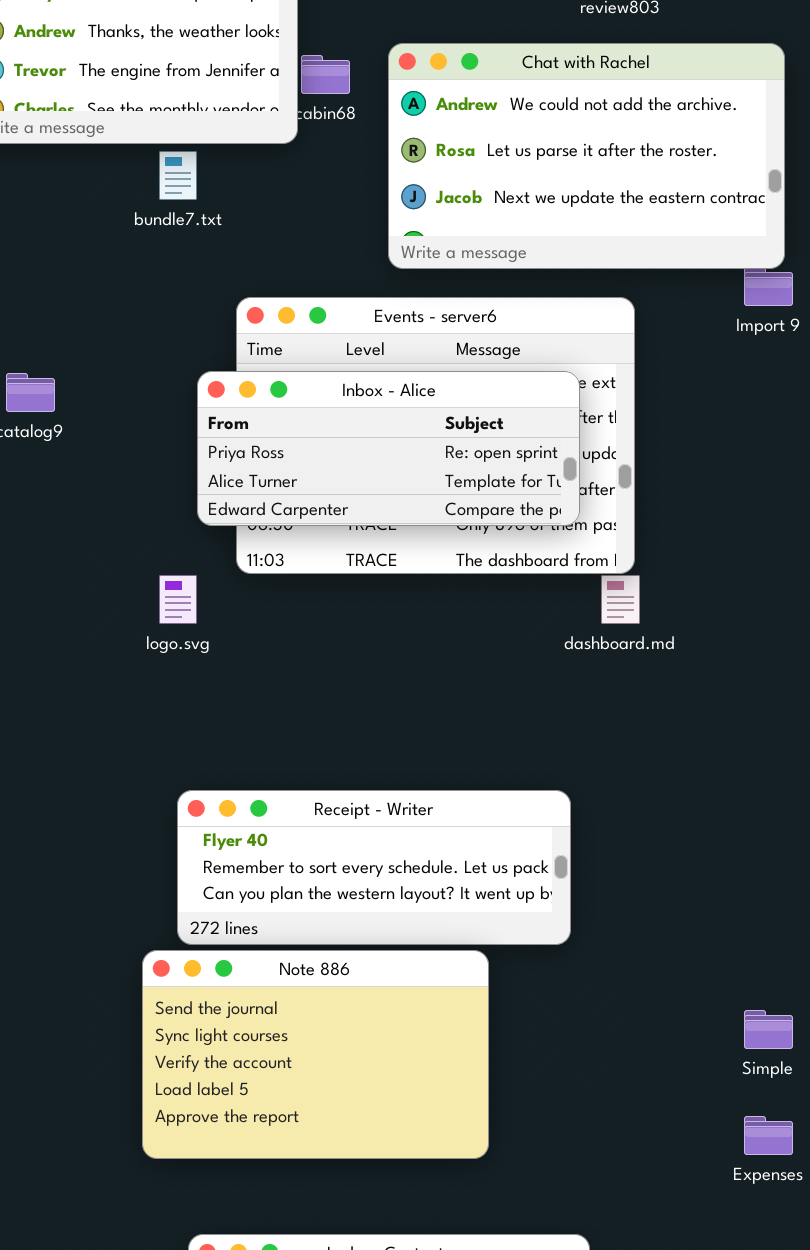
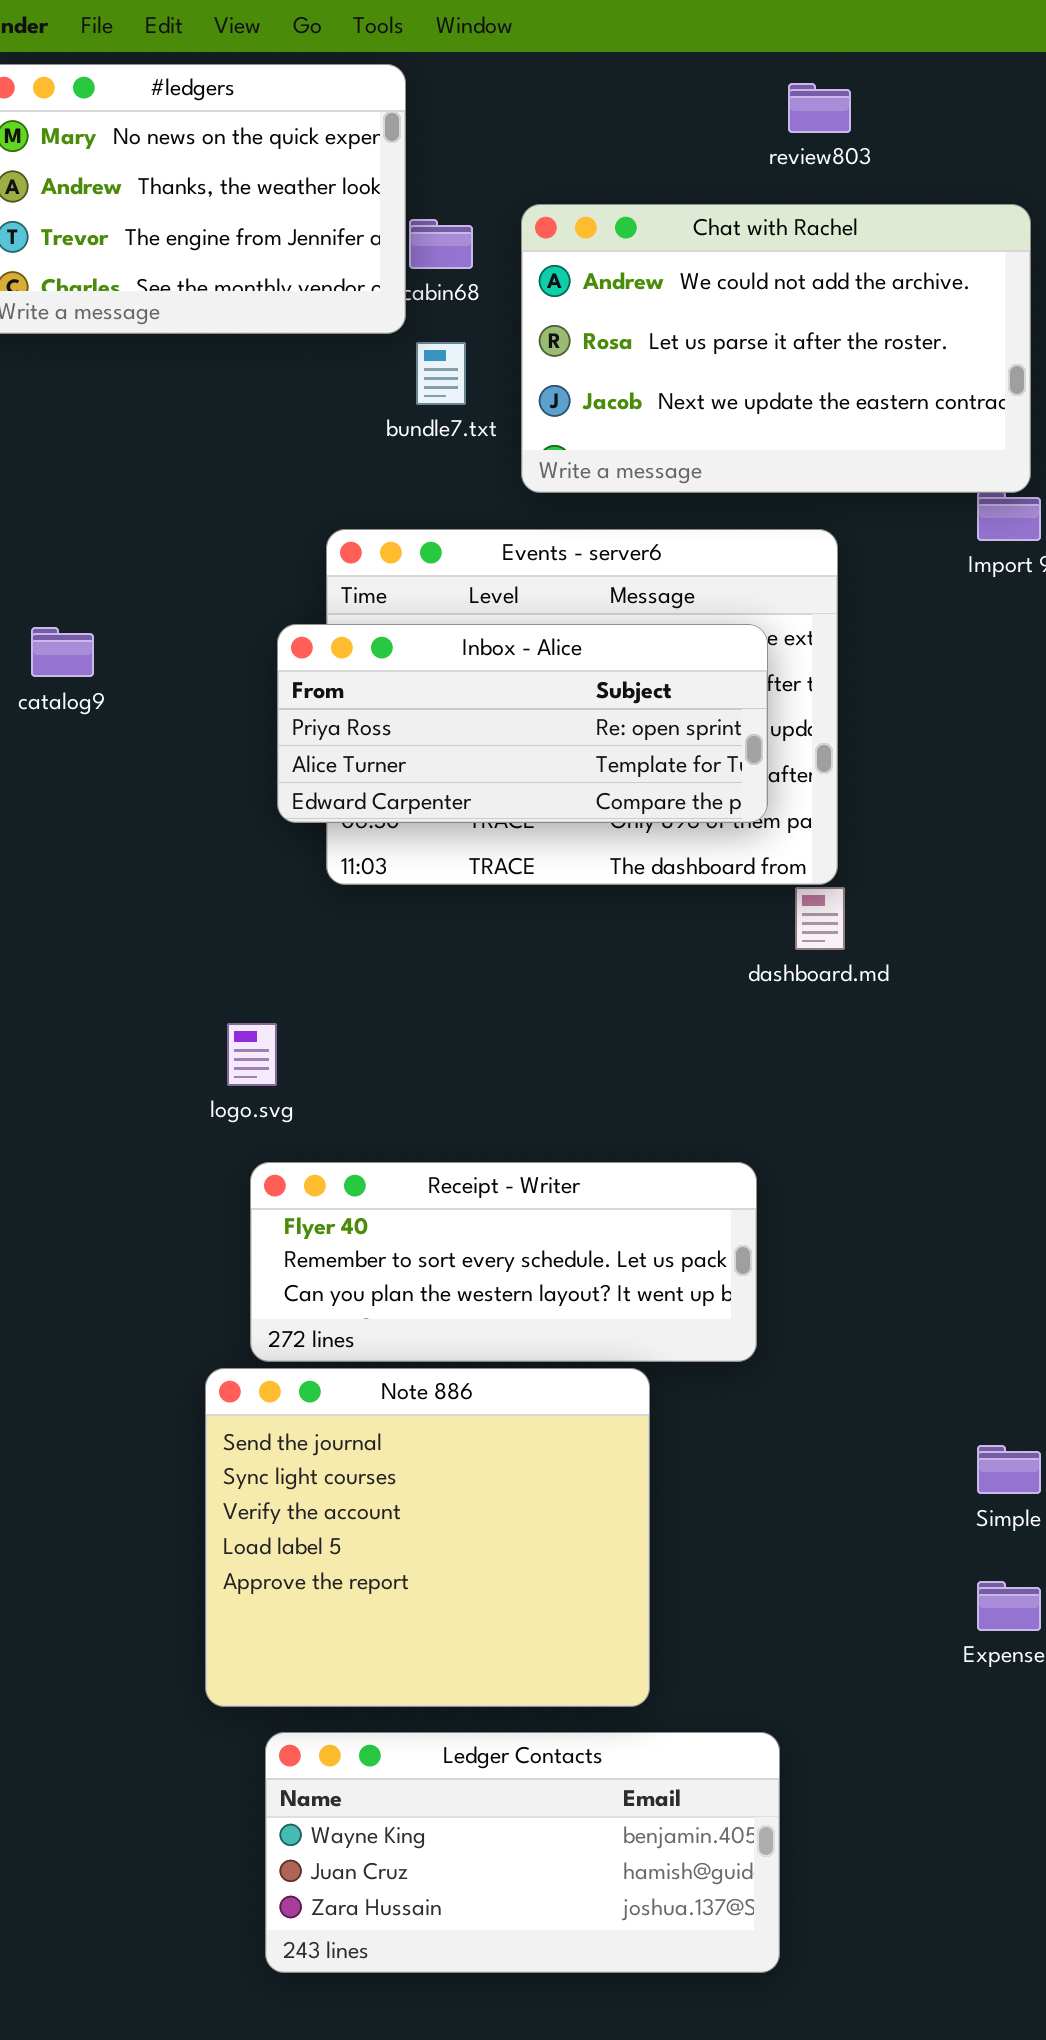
bundle7.txt: [159,151,197,200] -> [416,342,466,405], moved
logo.svg: [159,575,197,624] -> [227,1023,277,1086], moved
Note 886: [142,950,489,1159] -> [205,1368,650,1707], resized

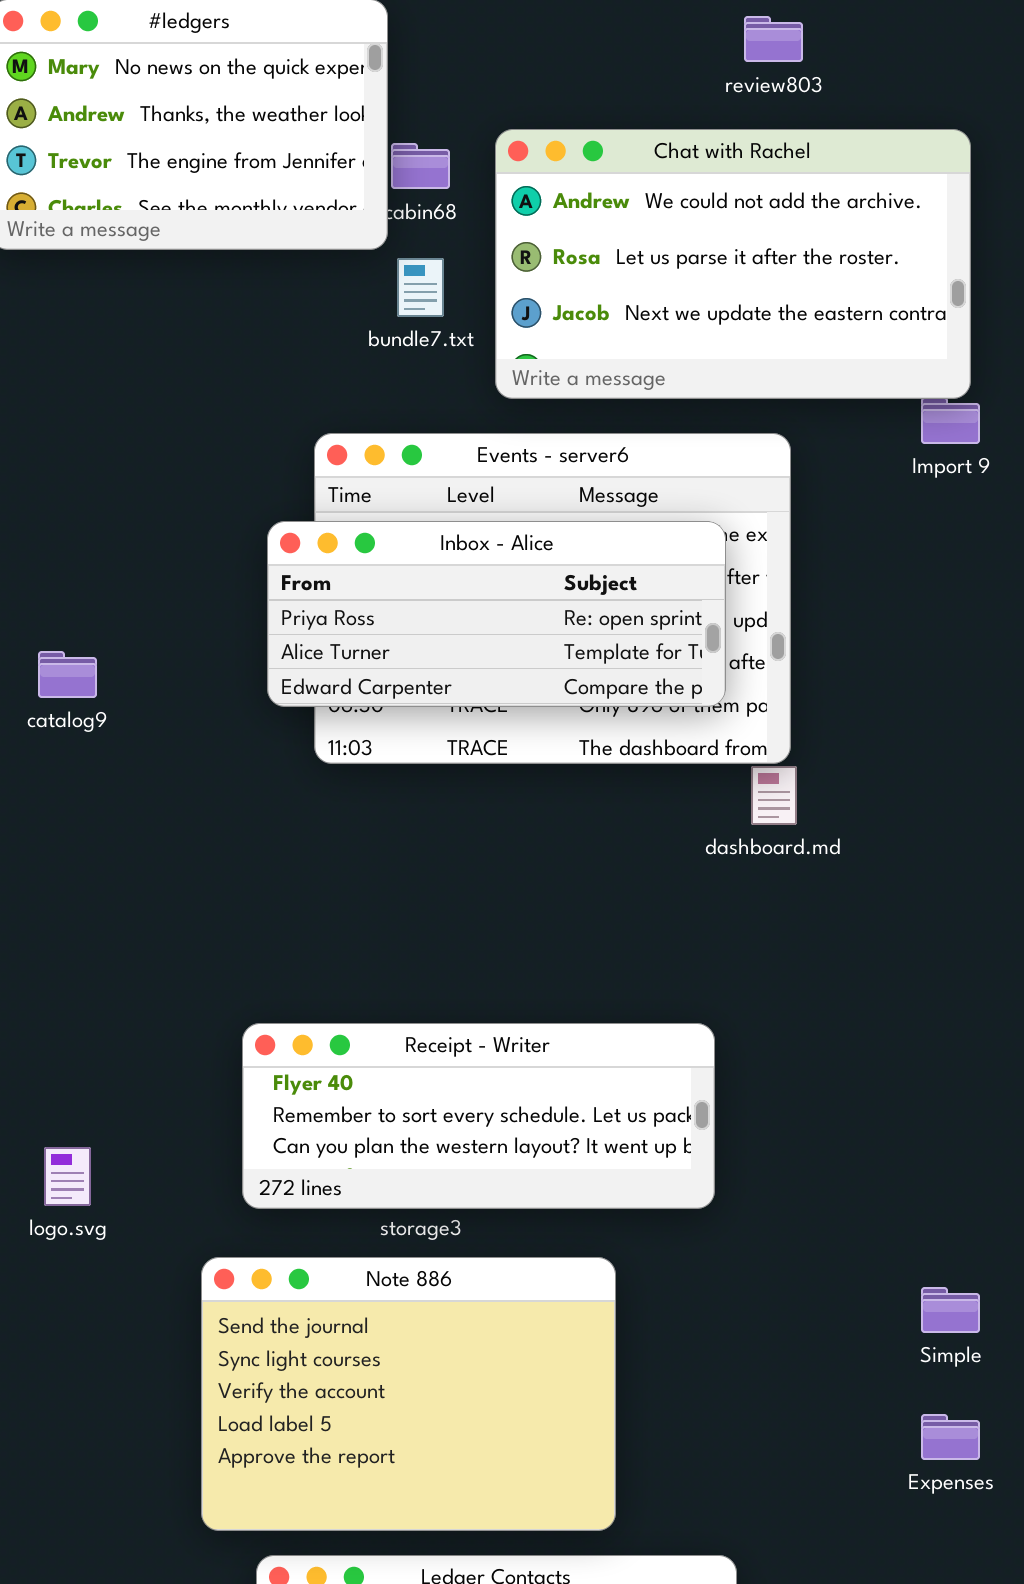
catalog9: [31,627,94,677] -> [38,651,97,698], moved
logo.svg: [227,1023,277,1086] -> [44,1147,91,1206], moved
Note 886: [205,1368,650,1707] -> [201,1257,616,1531], resized

